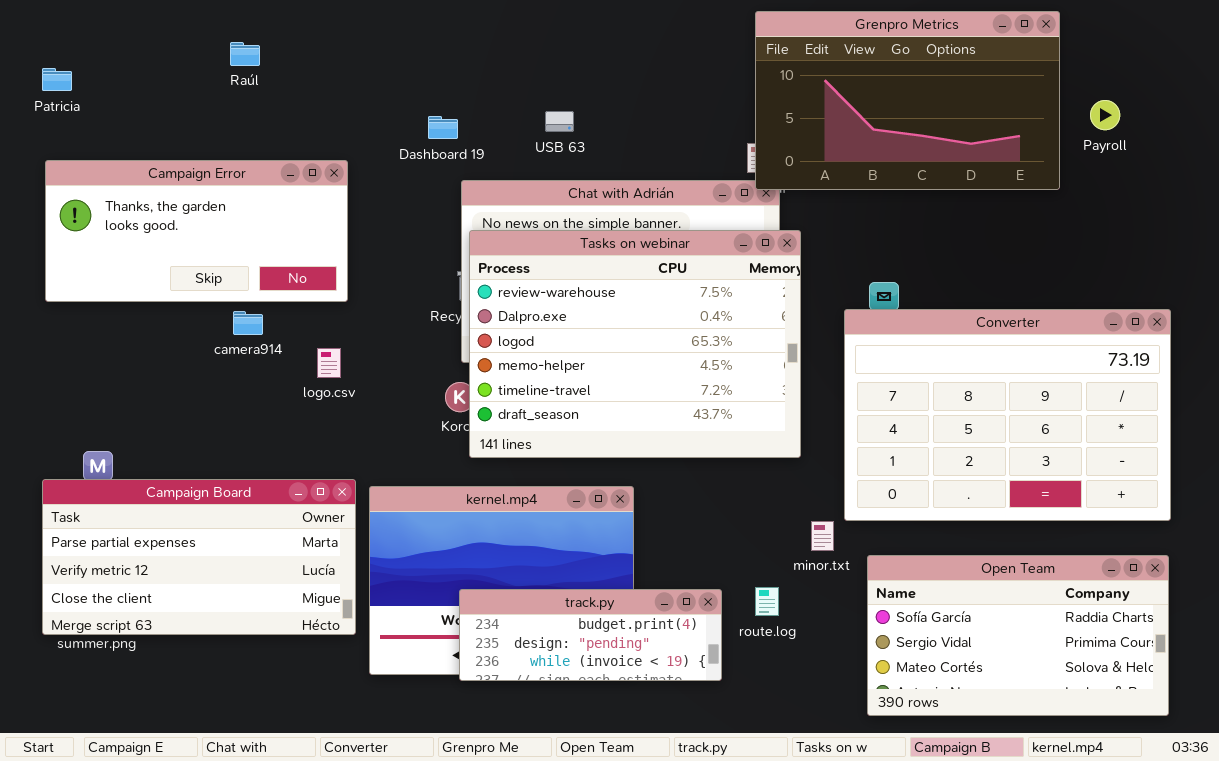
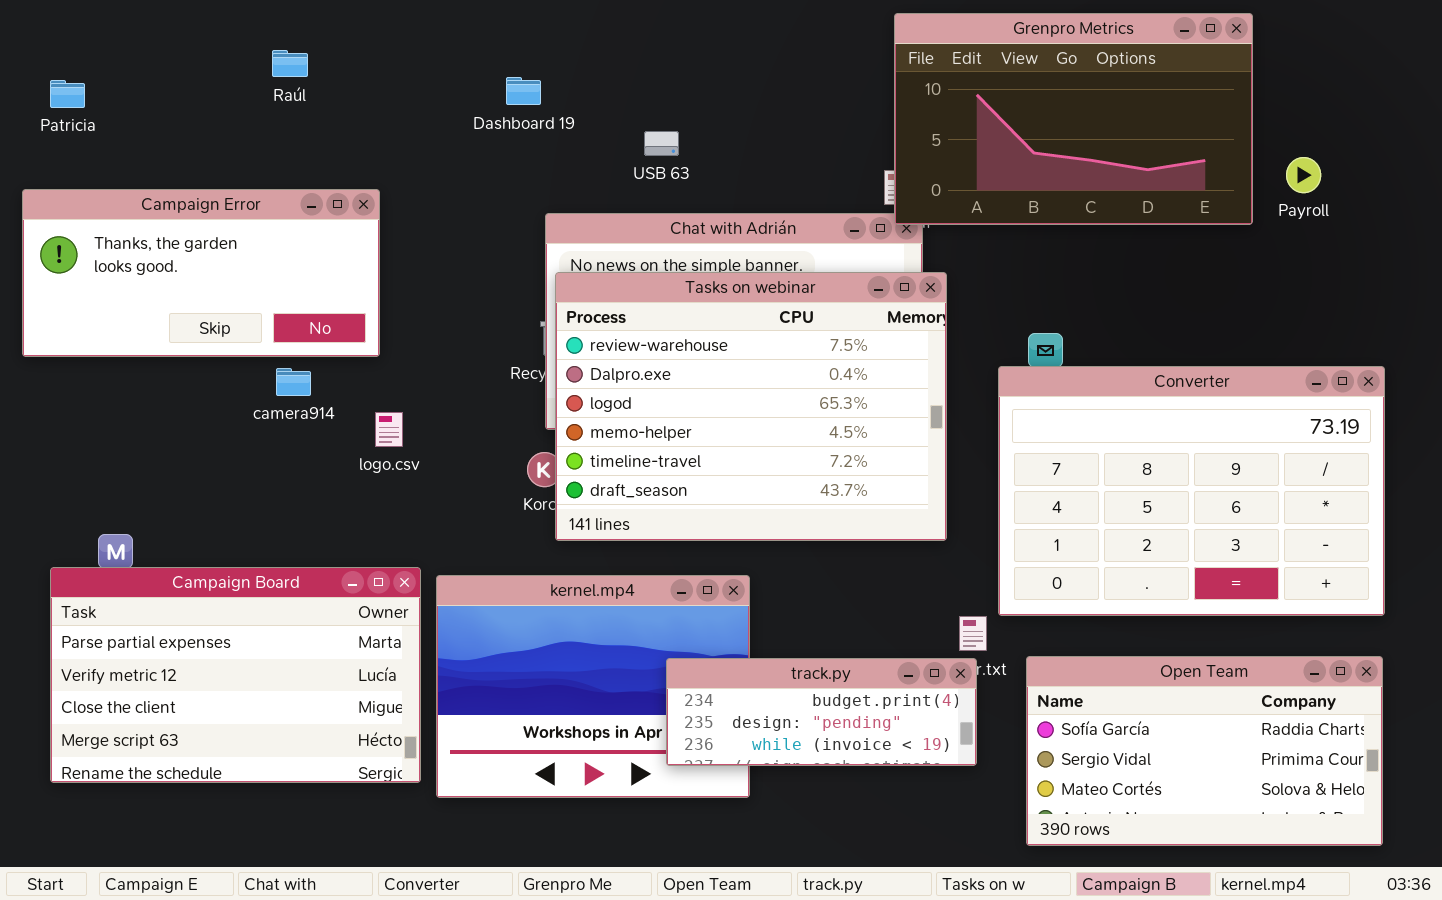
Payroll: [1090,100,1120,130] -> [1286,157,1321,193], moved
Dashboard 19: [428,116,458,139] -> [506,77,541,105], moved
Campaign Error: [45,160,348,302] -> [22,189,380,357], moved
Campaign Board: [42,479,356,635] -> [50,567,421,783], resized
track.py: [459,589,722,681] -> [666,658,977,766], moved

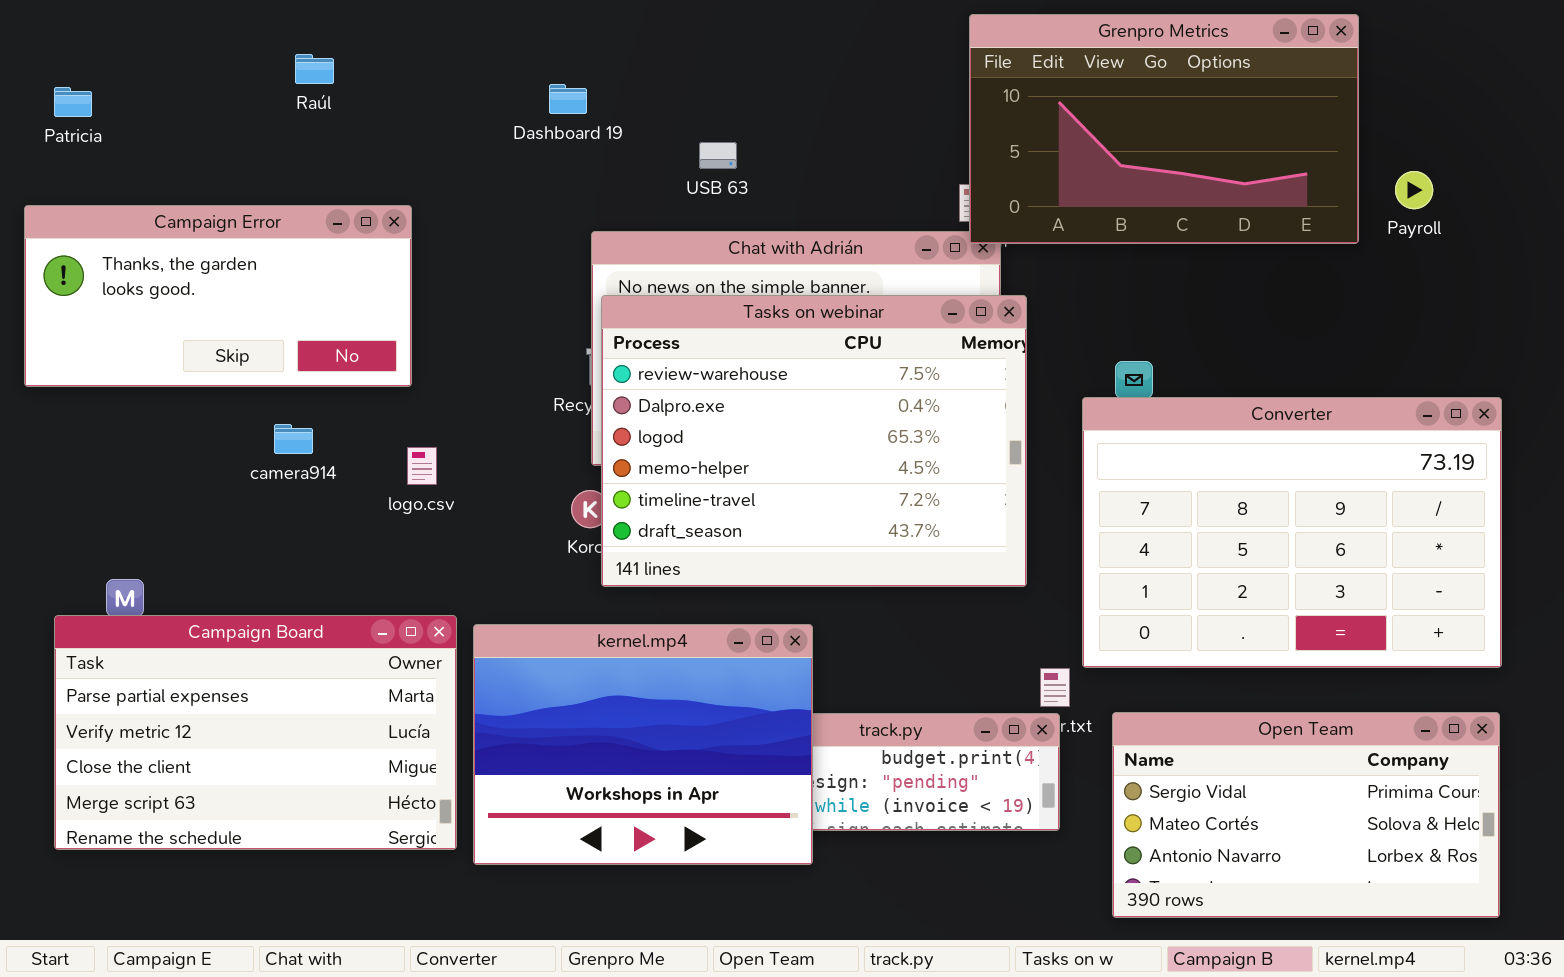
camera914: [276,368,311,396] -> [274,424,313,454], moved
kernel.mp4: [436,575,750,798] -> [473,624,813,865], raised
Open Team: [1026,656,1383,846] -> [1112,712,1500,918], scrolled down 1 row

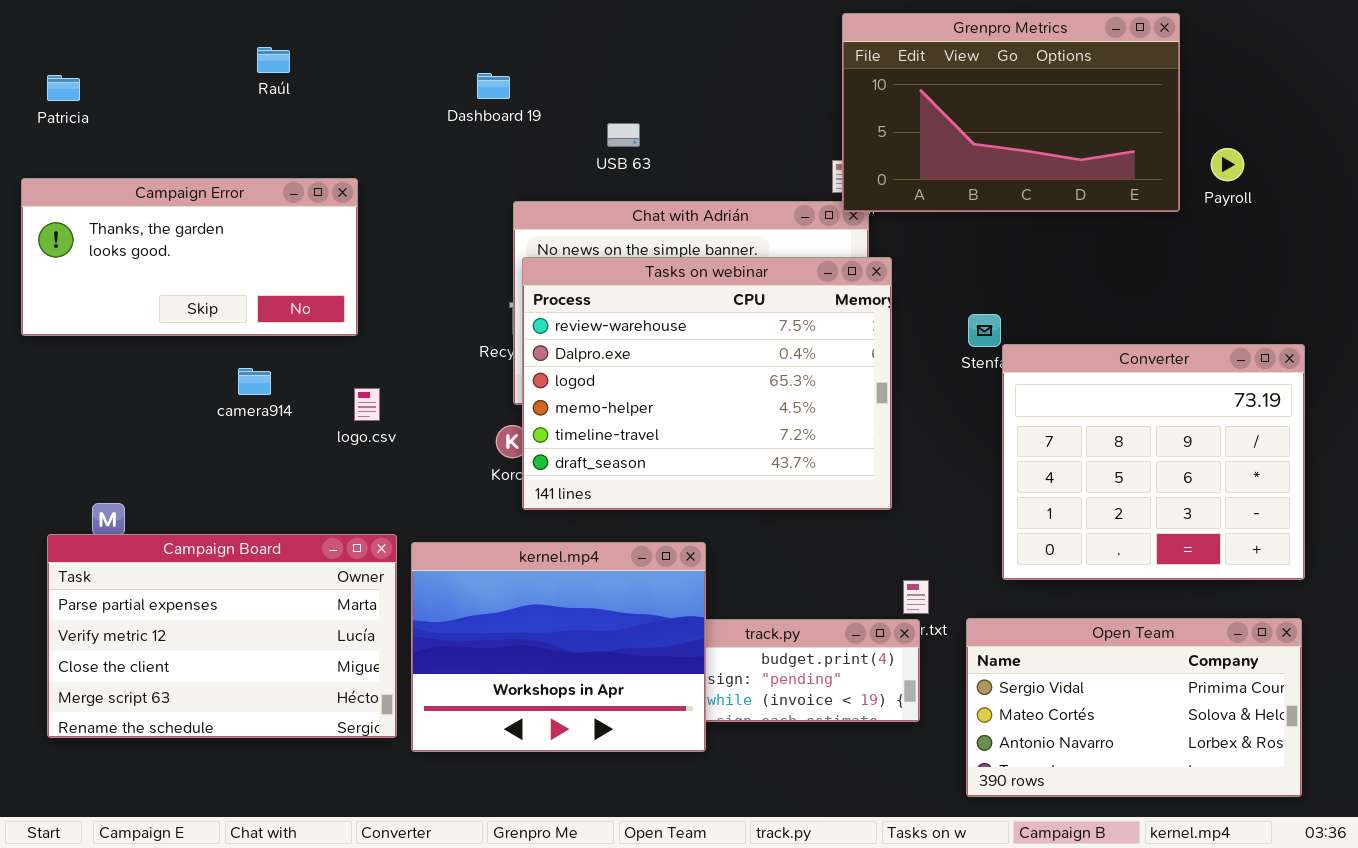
Converter: [1082,397,1502,668] -> [1002,344,1305,580], resized

